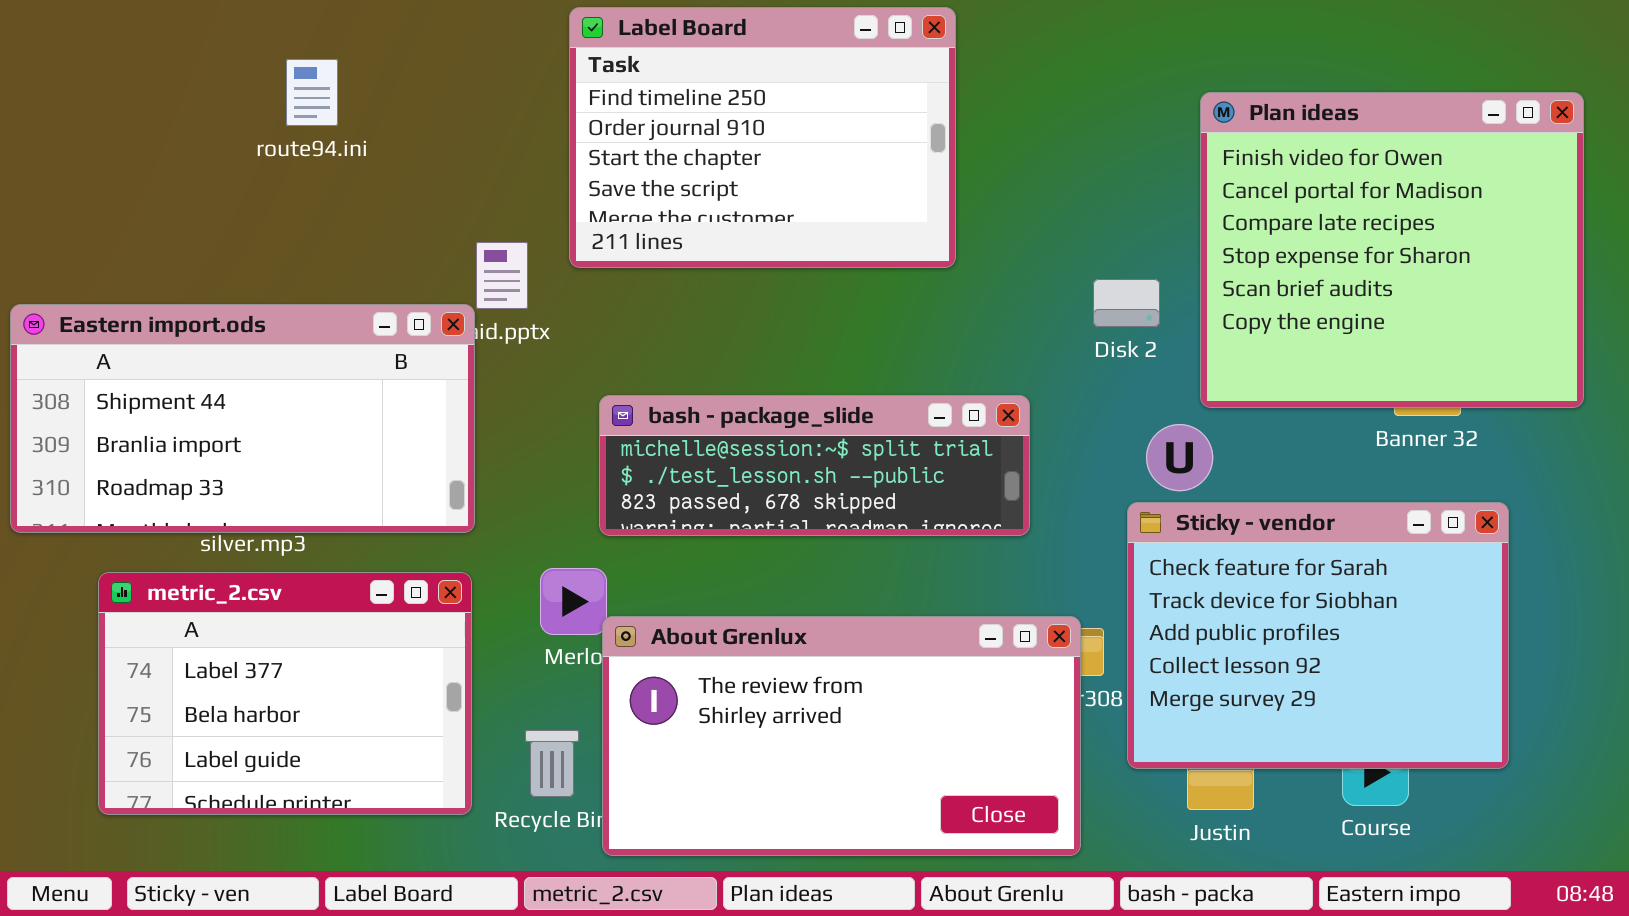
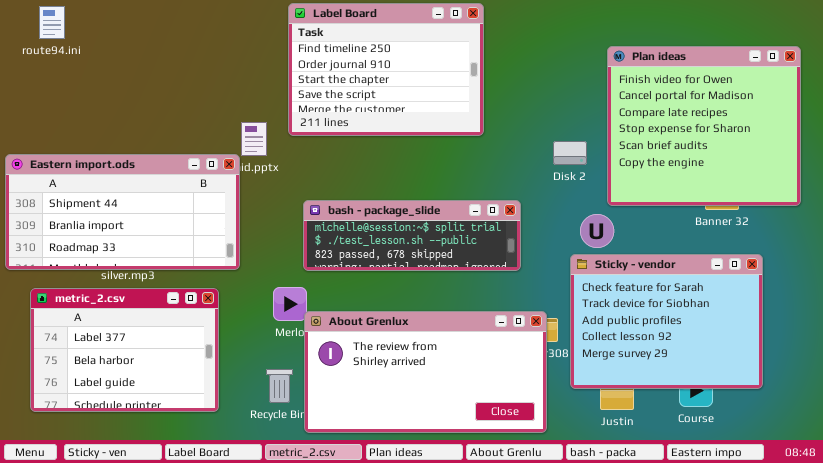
route94.ini: [286,59,338,126] -> [39,6,65,39], moved
metric_2.csv: [98,572,472,815] -> [30,288,219,412], moved

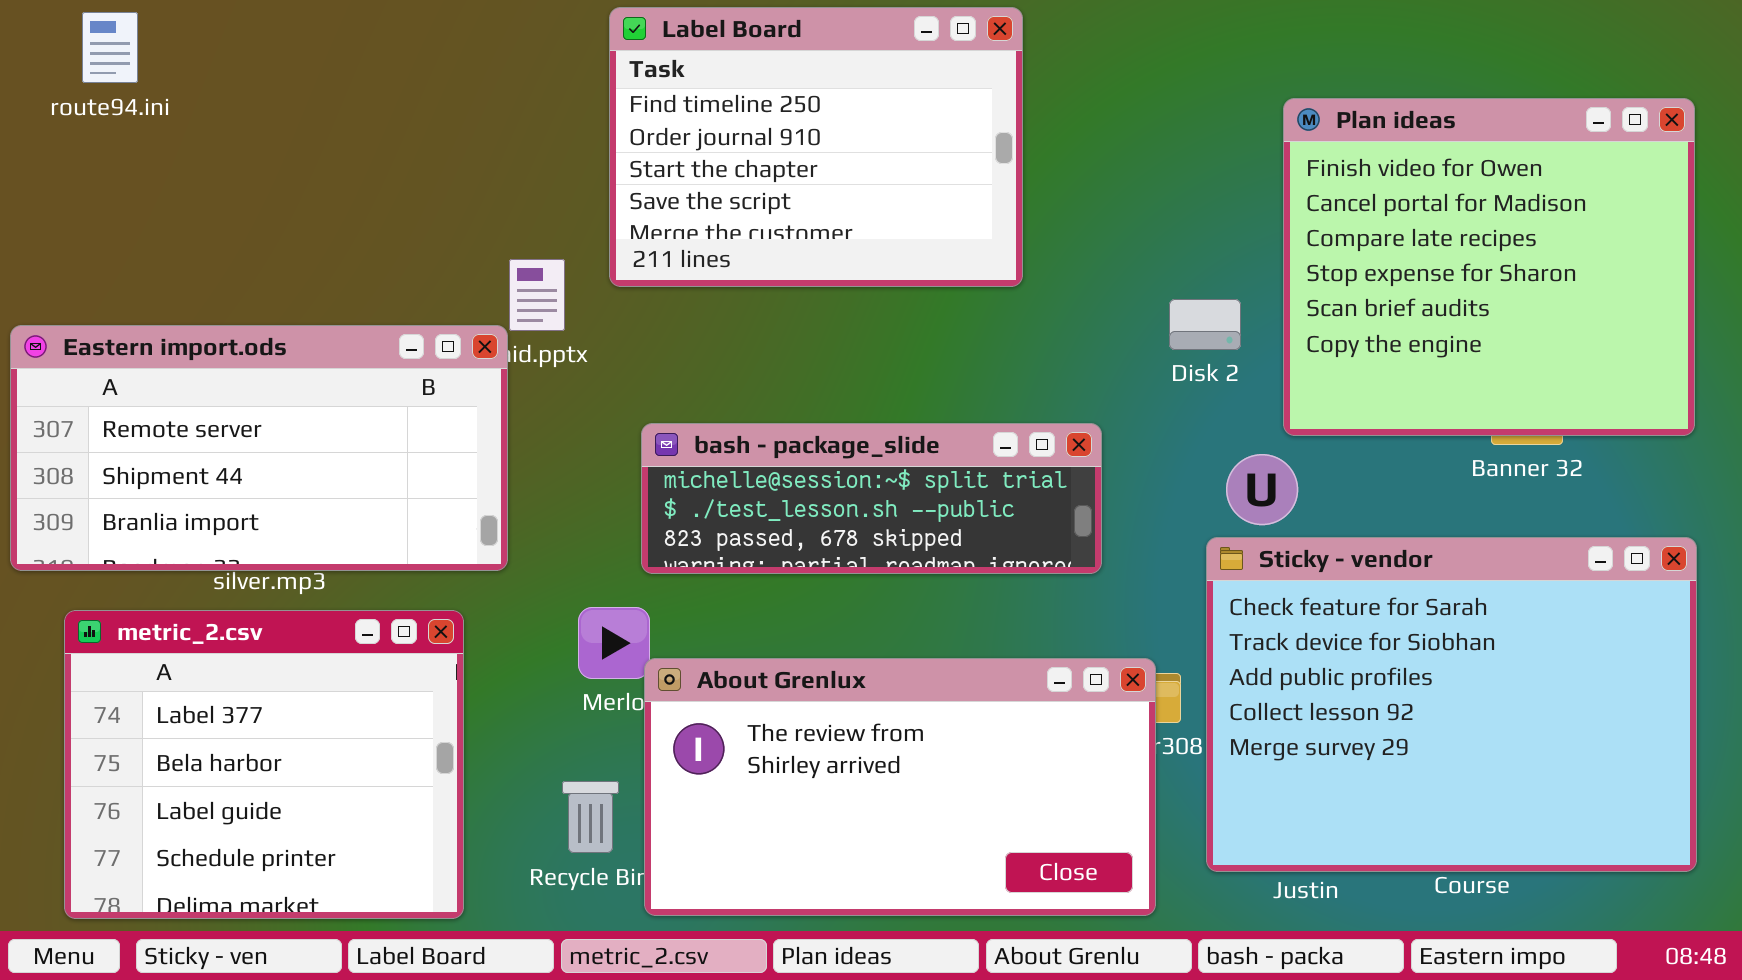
Eastern import.ods: [5,154,240,270] -> [10,325,508,571], scrolled up 1 row
Sticky - vendor: [570,254,763,389] -> [1206,537,1697,872], resized
metric_2.csv: [30,288,219,412] -> [64,610,464,919], resized

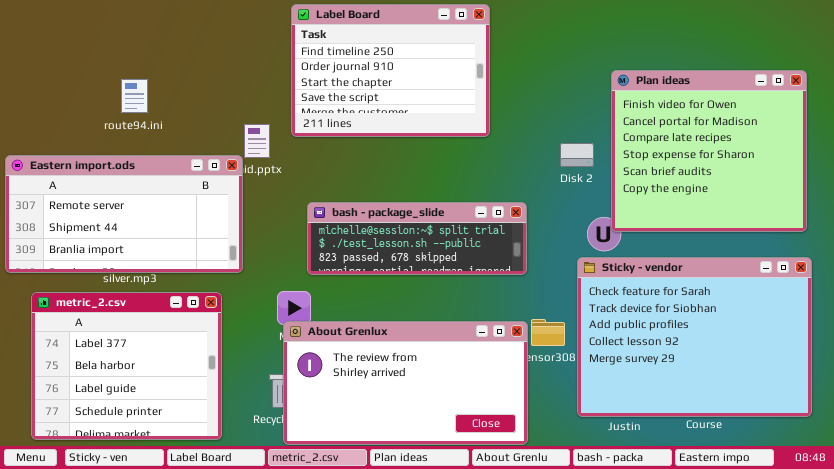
route94.ini: [82,12,138,83] -> [121,79,148,113], moved
Plan ideas: [1283,98,1695,436] -> [611,70,807,232], moved
About Grenlux: [644,658,1156,916] -> [283,321,528,445], moved

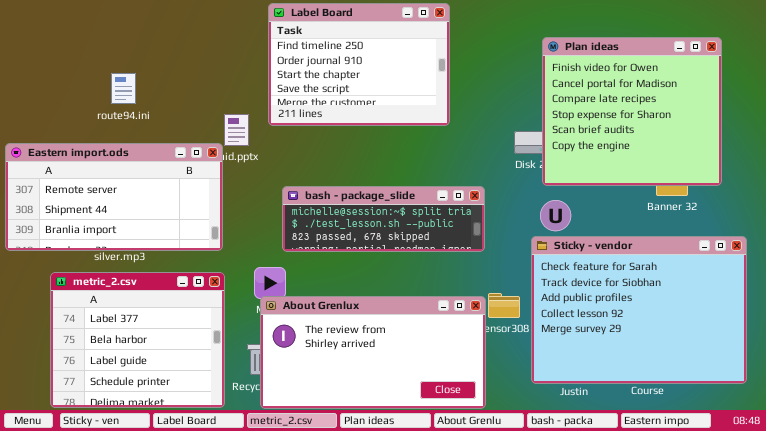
Plan ideas: [611,70,807,232] -> [542,37,722,186], moved
metric_2.csv: [31,292,222,440] -> [50,272,225,408], moved

